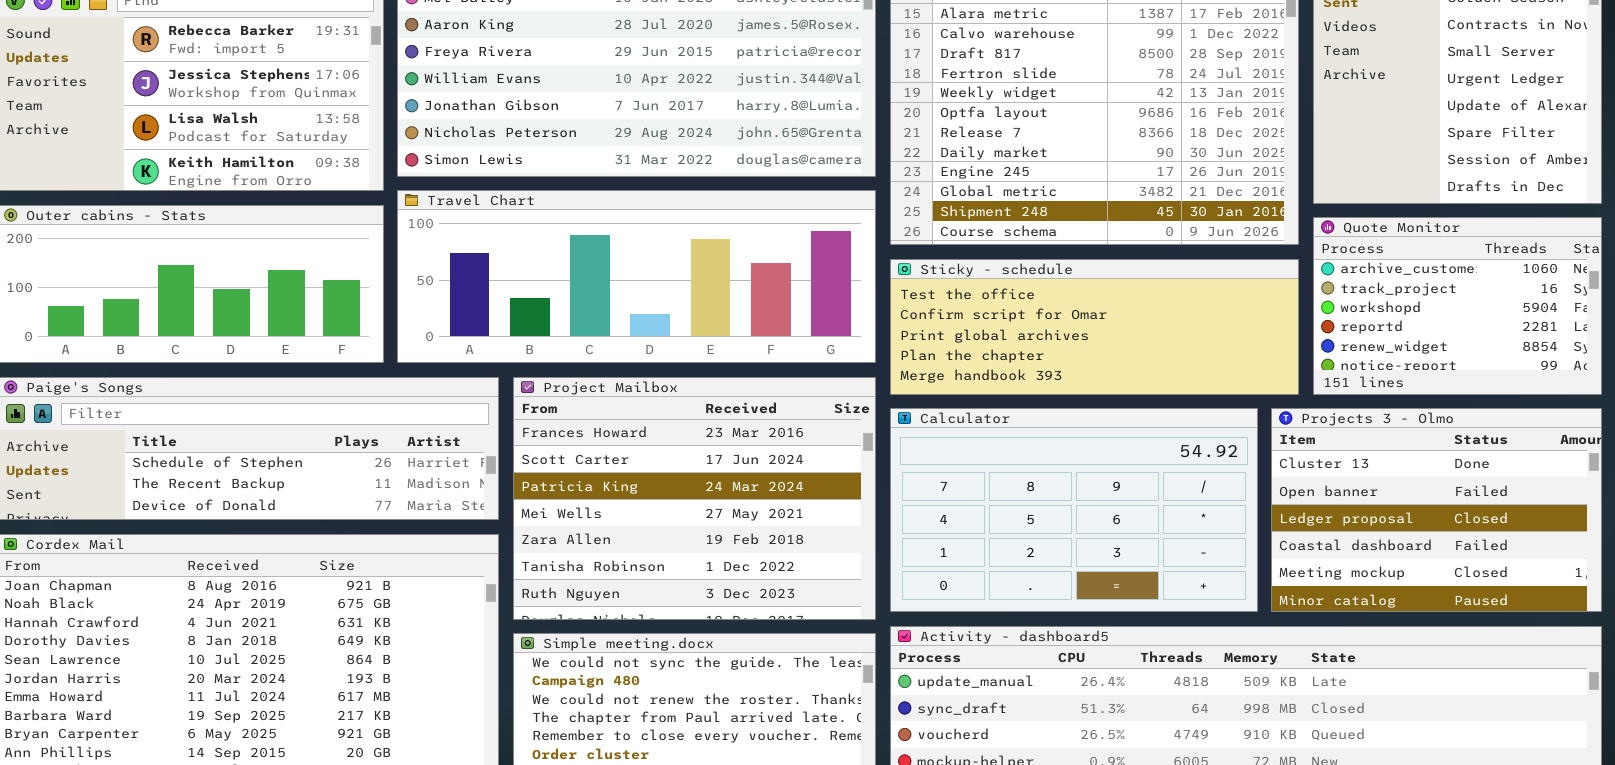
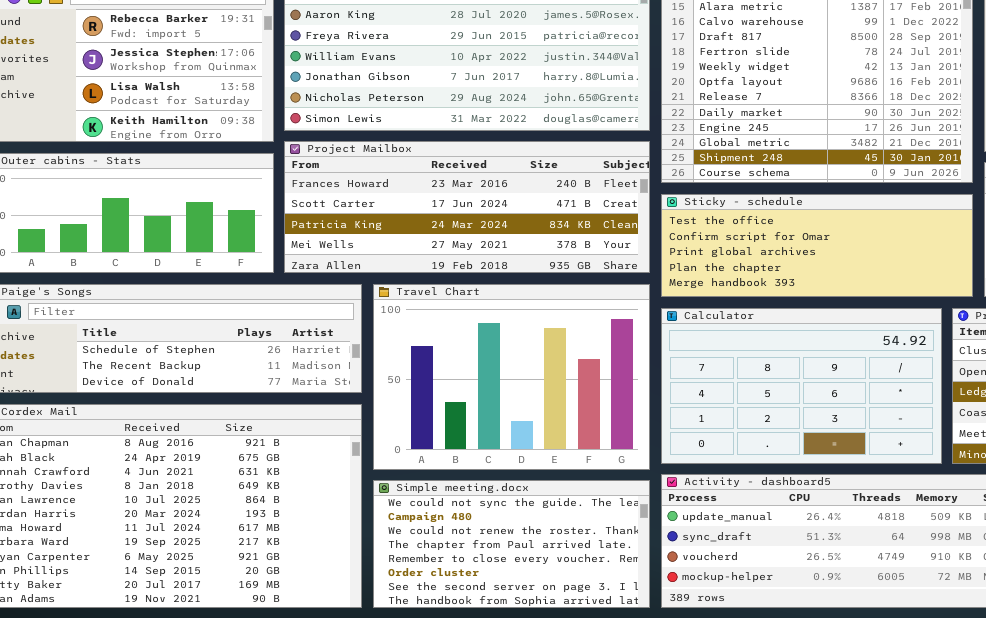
Travel Chart: [397,190,876,363] -> [373,284,650,470], moved, resized
Project Mailbox: [513,377,876,620] -> [284,141,650,273], moved, resized

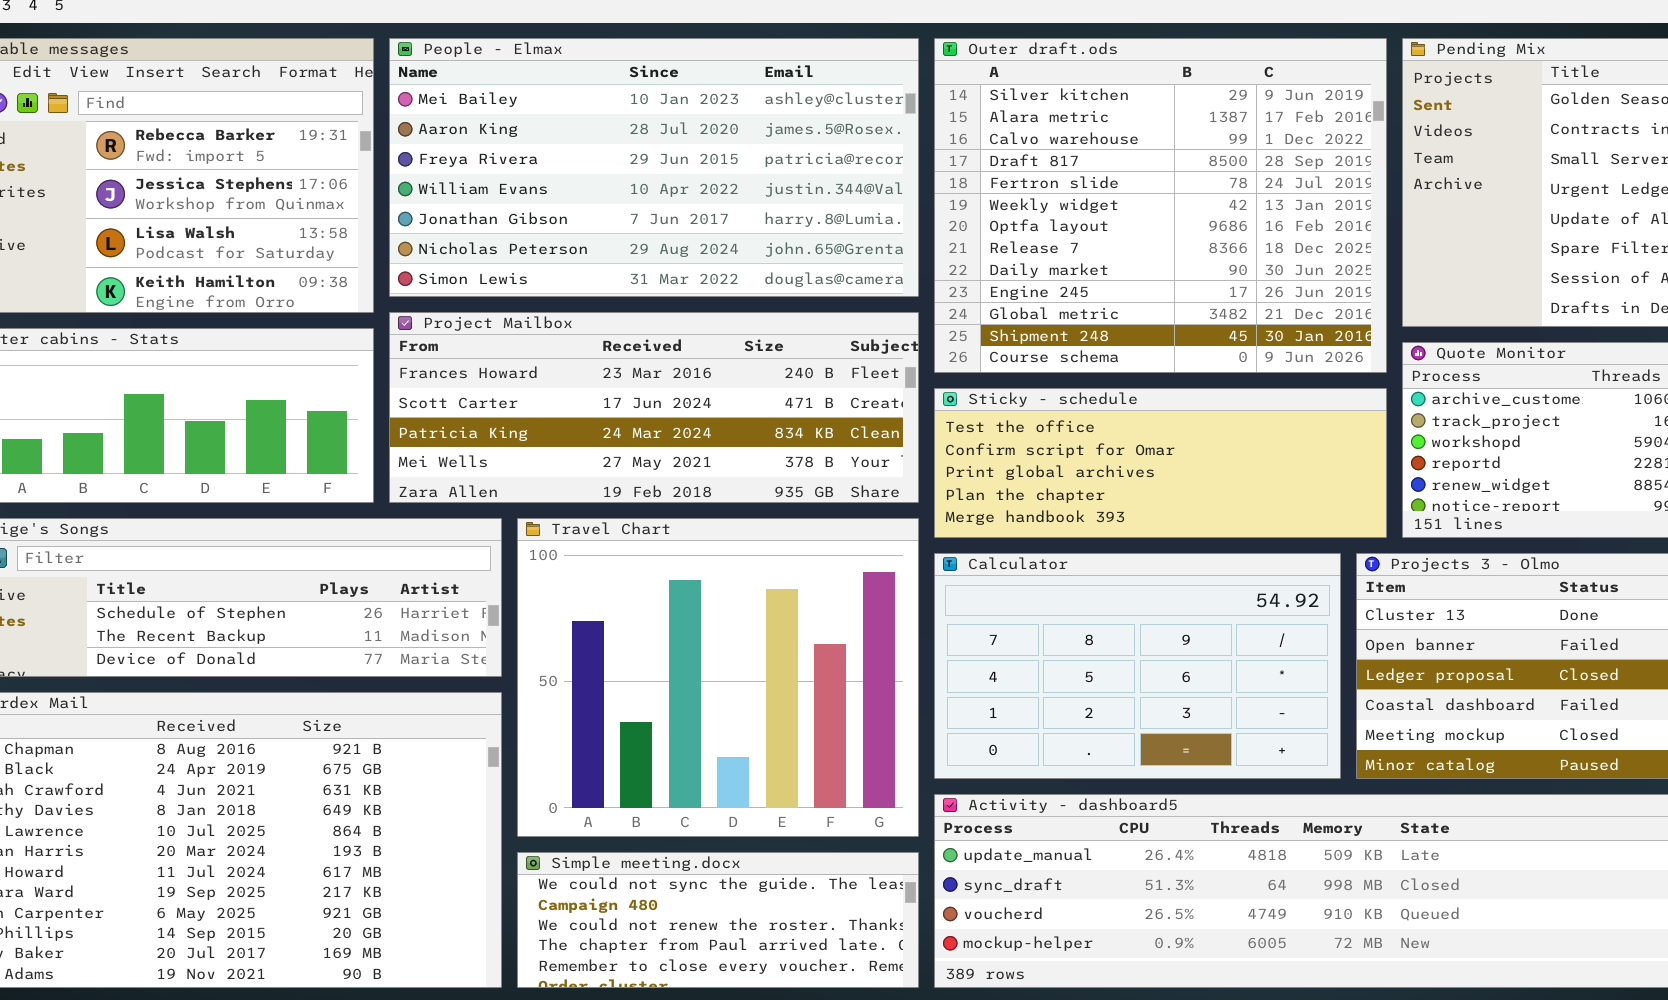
Travel Chart: [373,284,650,470] -> [517,518,919,837], resized
Simple meeting.docx: [373,480,650,608] -> [517,852,919,988], resized

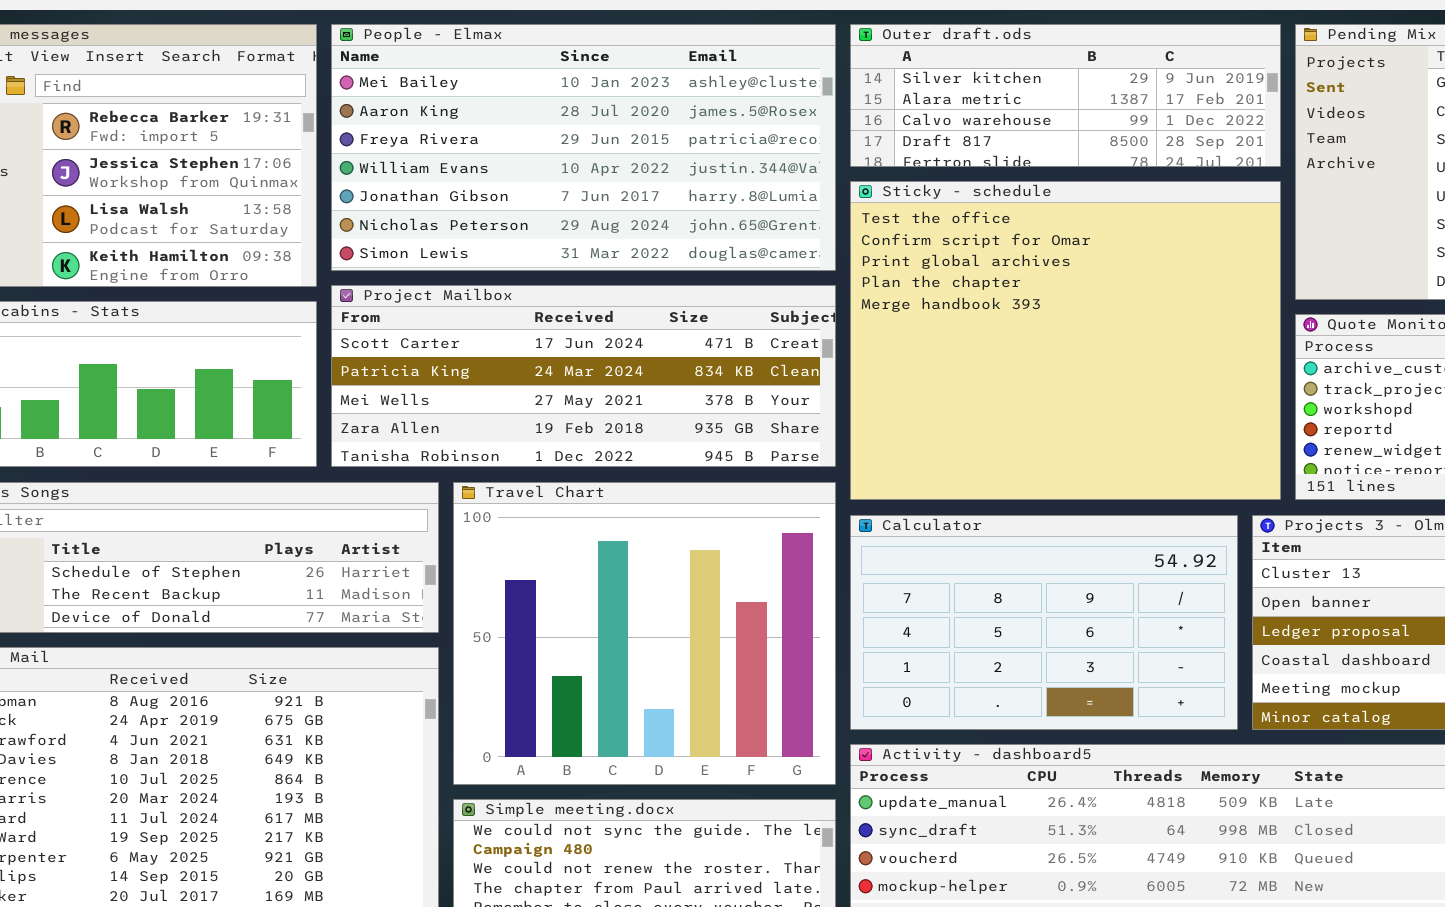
Outer draft.ods: [934,38,1387,373] -> [850,24,1281,167], resized
Project Mailbox: [389,312,919,503] -> [331,285,836,467], scrolled down 1 row
Sticky - schedule: [934,388,1387,538] -> [850,181,1281,500], resized

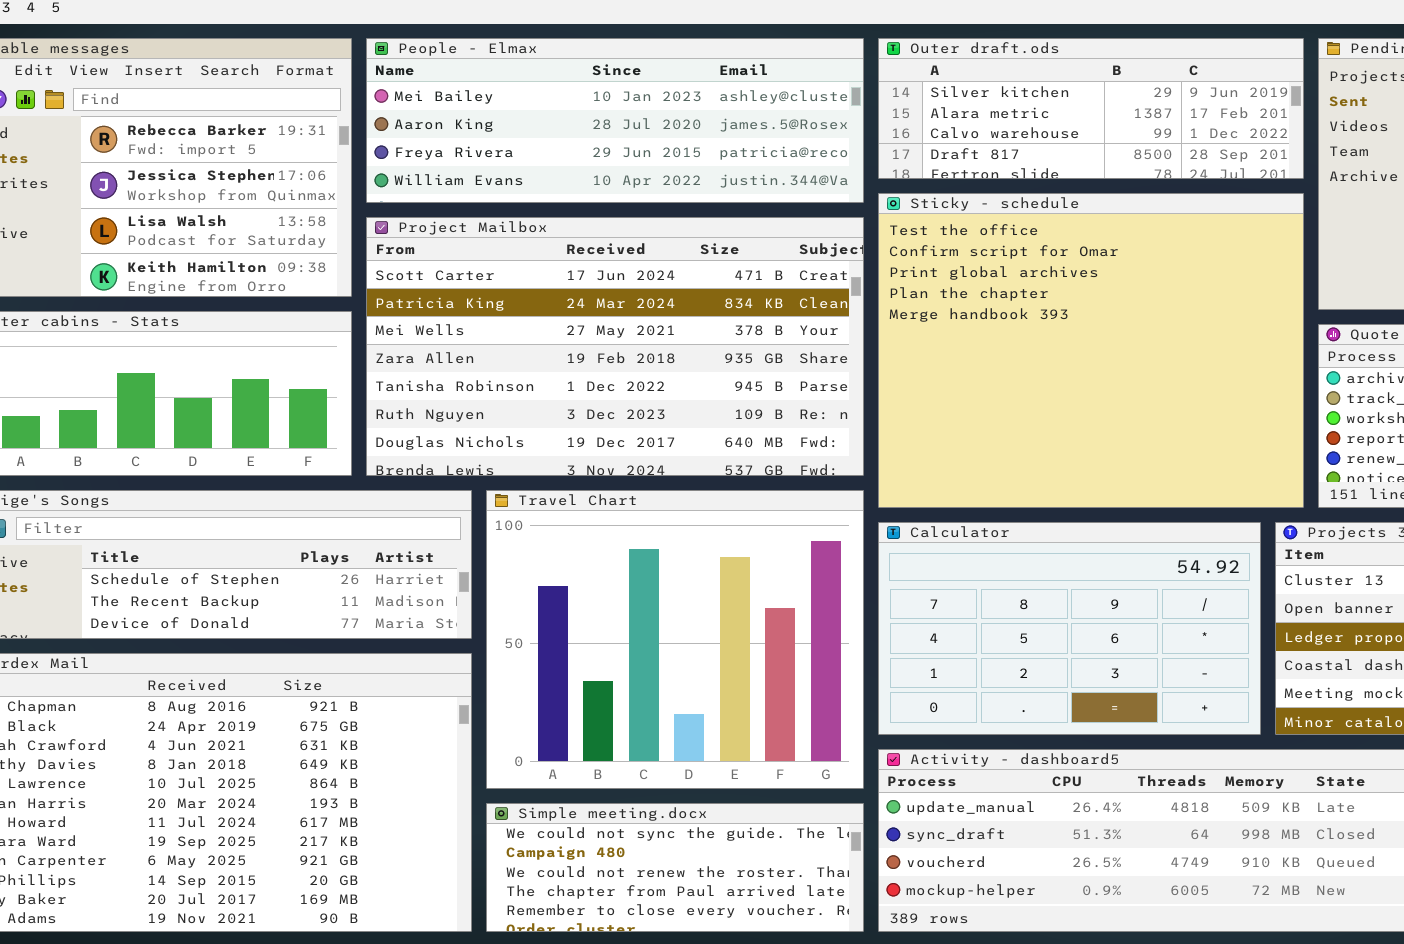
People - Elmax: [331,24,836,271] -> [366,38,864,203], resized
Project Mailbox: [331,285,836,467] -> [366,217,864,476], resized

